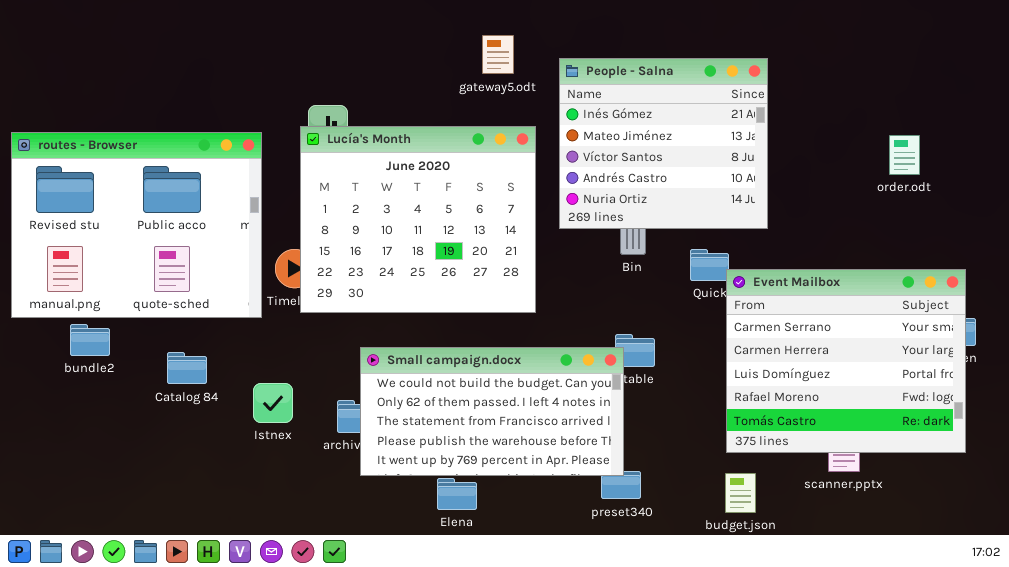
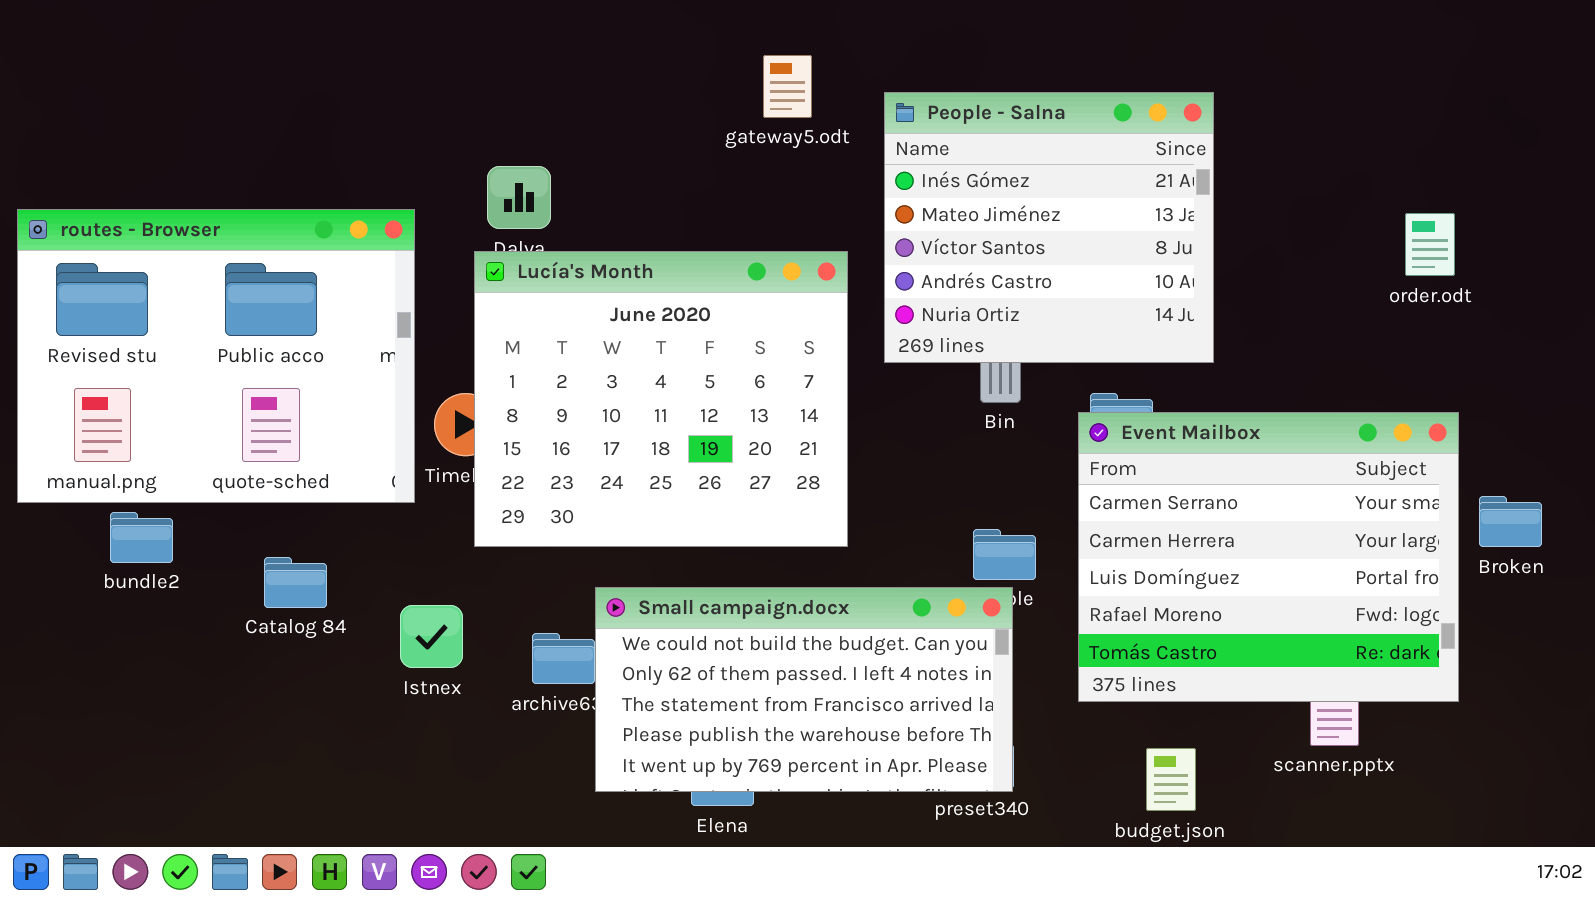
Lucía's Month: [300,126,536,313] -> [474,251,848,547], moved
Event Mailbox: [726,269,966,453] -> [1078,412,1459,702], moved
Small campaign.docx: [360,347,624,476] -> [595,587,1013,792], moved

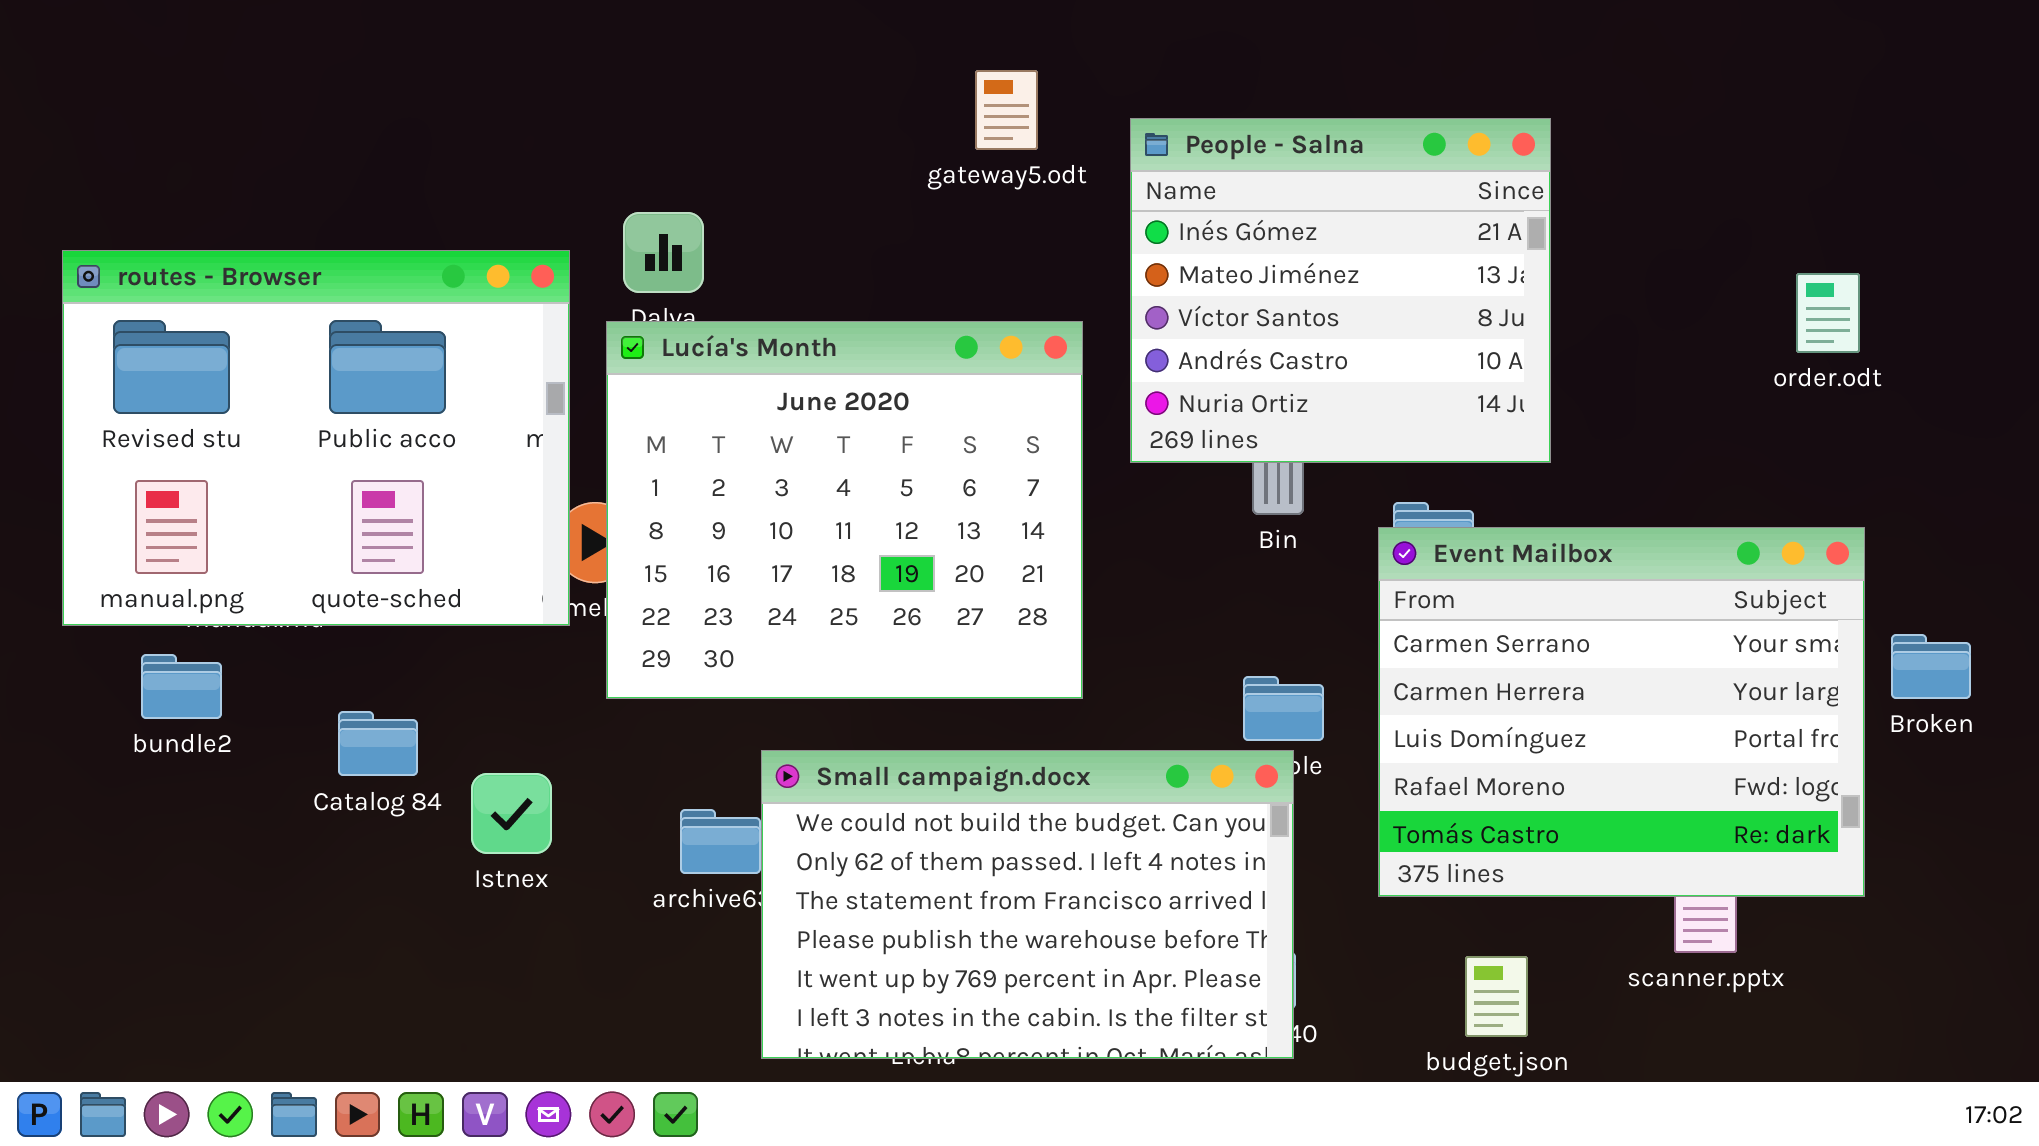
routes - Browser: [17,209,415,503] -> [62,250,570,626], moved
Small campaign.docx: [595,587,1013,792] -> [761,750,1294,1059], resized
Istnex: [400,605,463,668] -> [471,773,552,854], moved

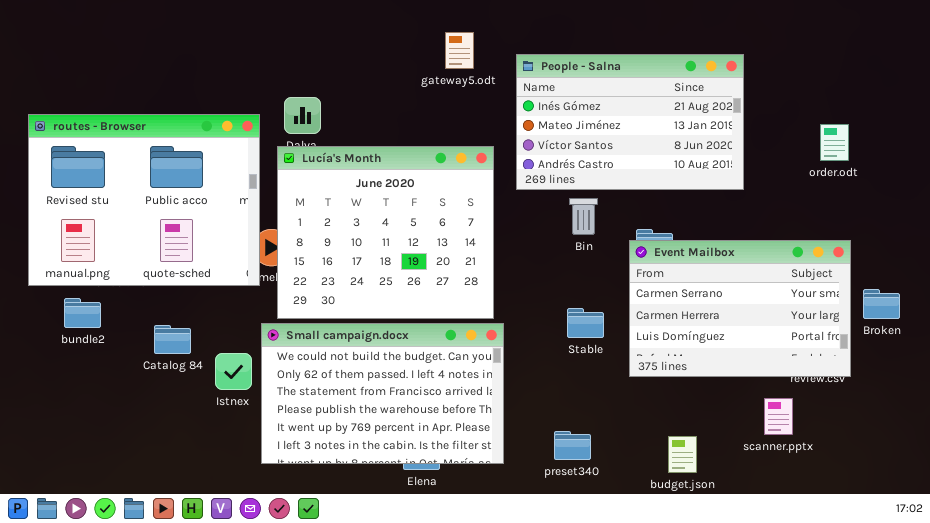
People - Salna: [1130,118,1551,463] -> [516,54,744,190], resized
Event Mailbox: [1378,527,1865,897] -> [629,240,851,377], resized
Small campaign.docx: [761,750,1294,1059] -> [261,323,504,464], moved

